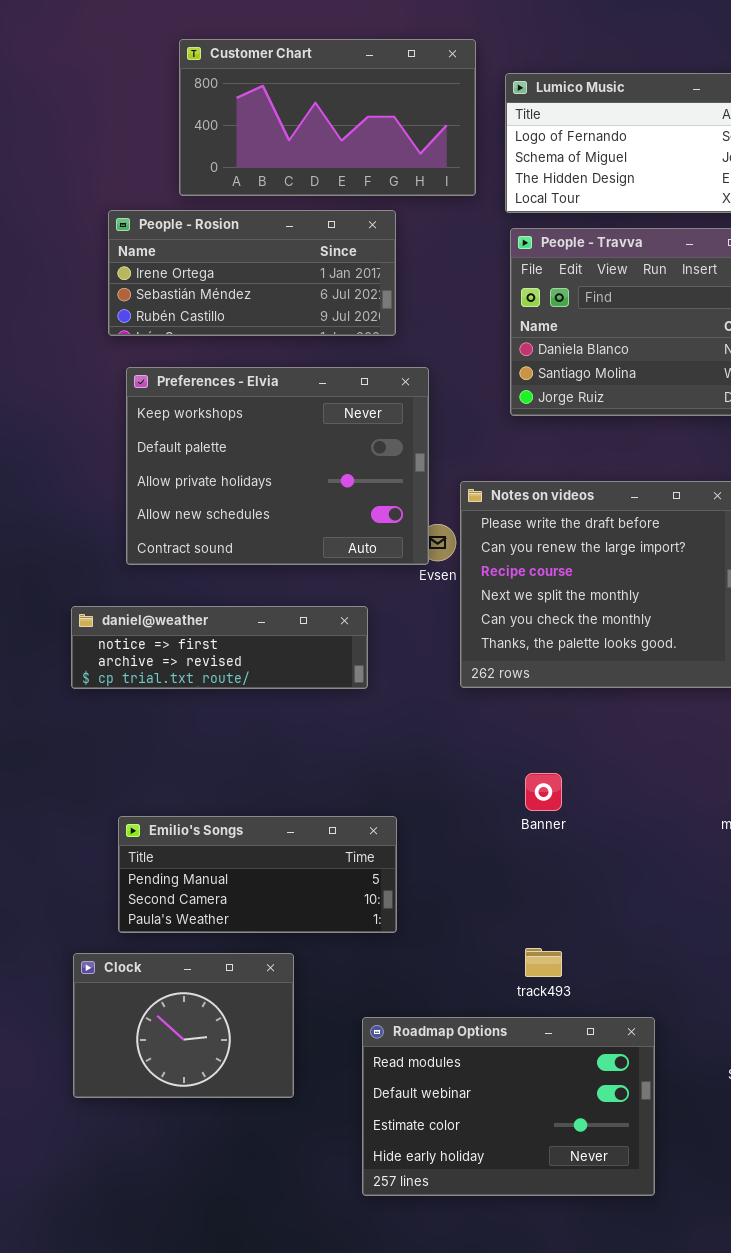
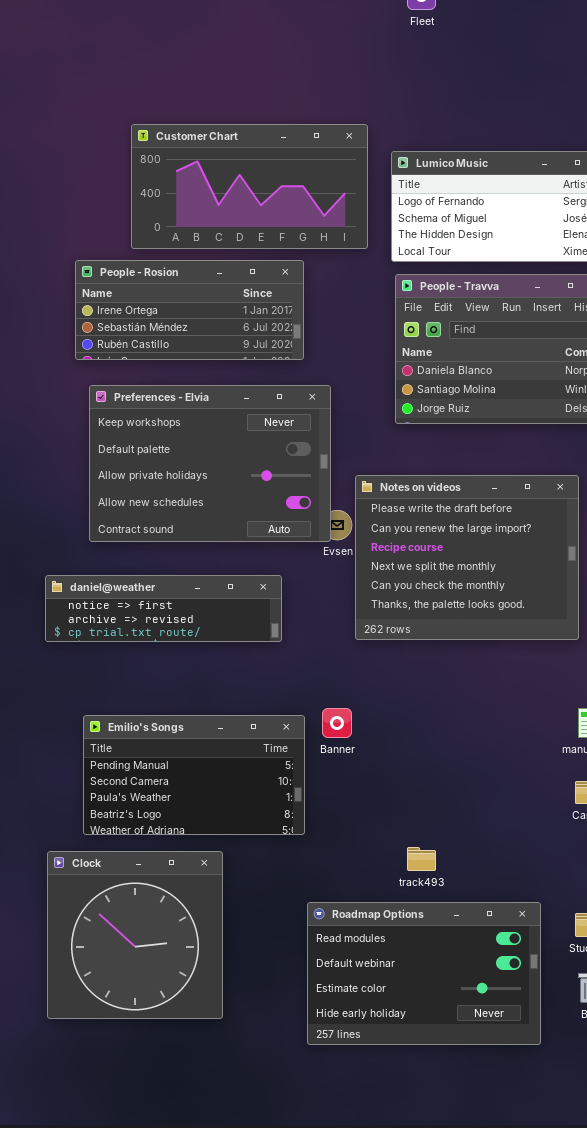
Banner: [525,773,562,811] -> [322,708,352,738], moved
Emilio's Songs: [118,816,397,933] -> [83,715,305,835], resized
Clock: [73,953,294,1098] -> [47,851,223,1019], resized
Roadmap Options: [362,1017,655,1196] -> [307,902,541,1045], moved

